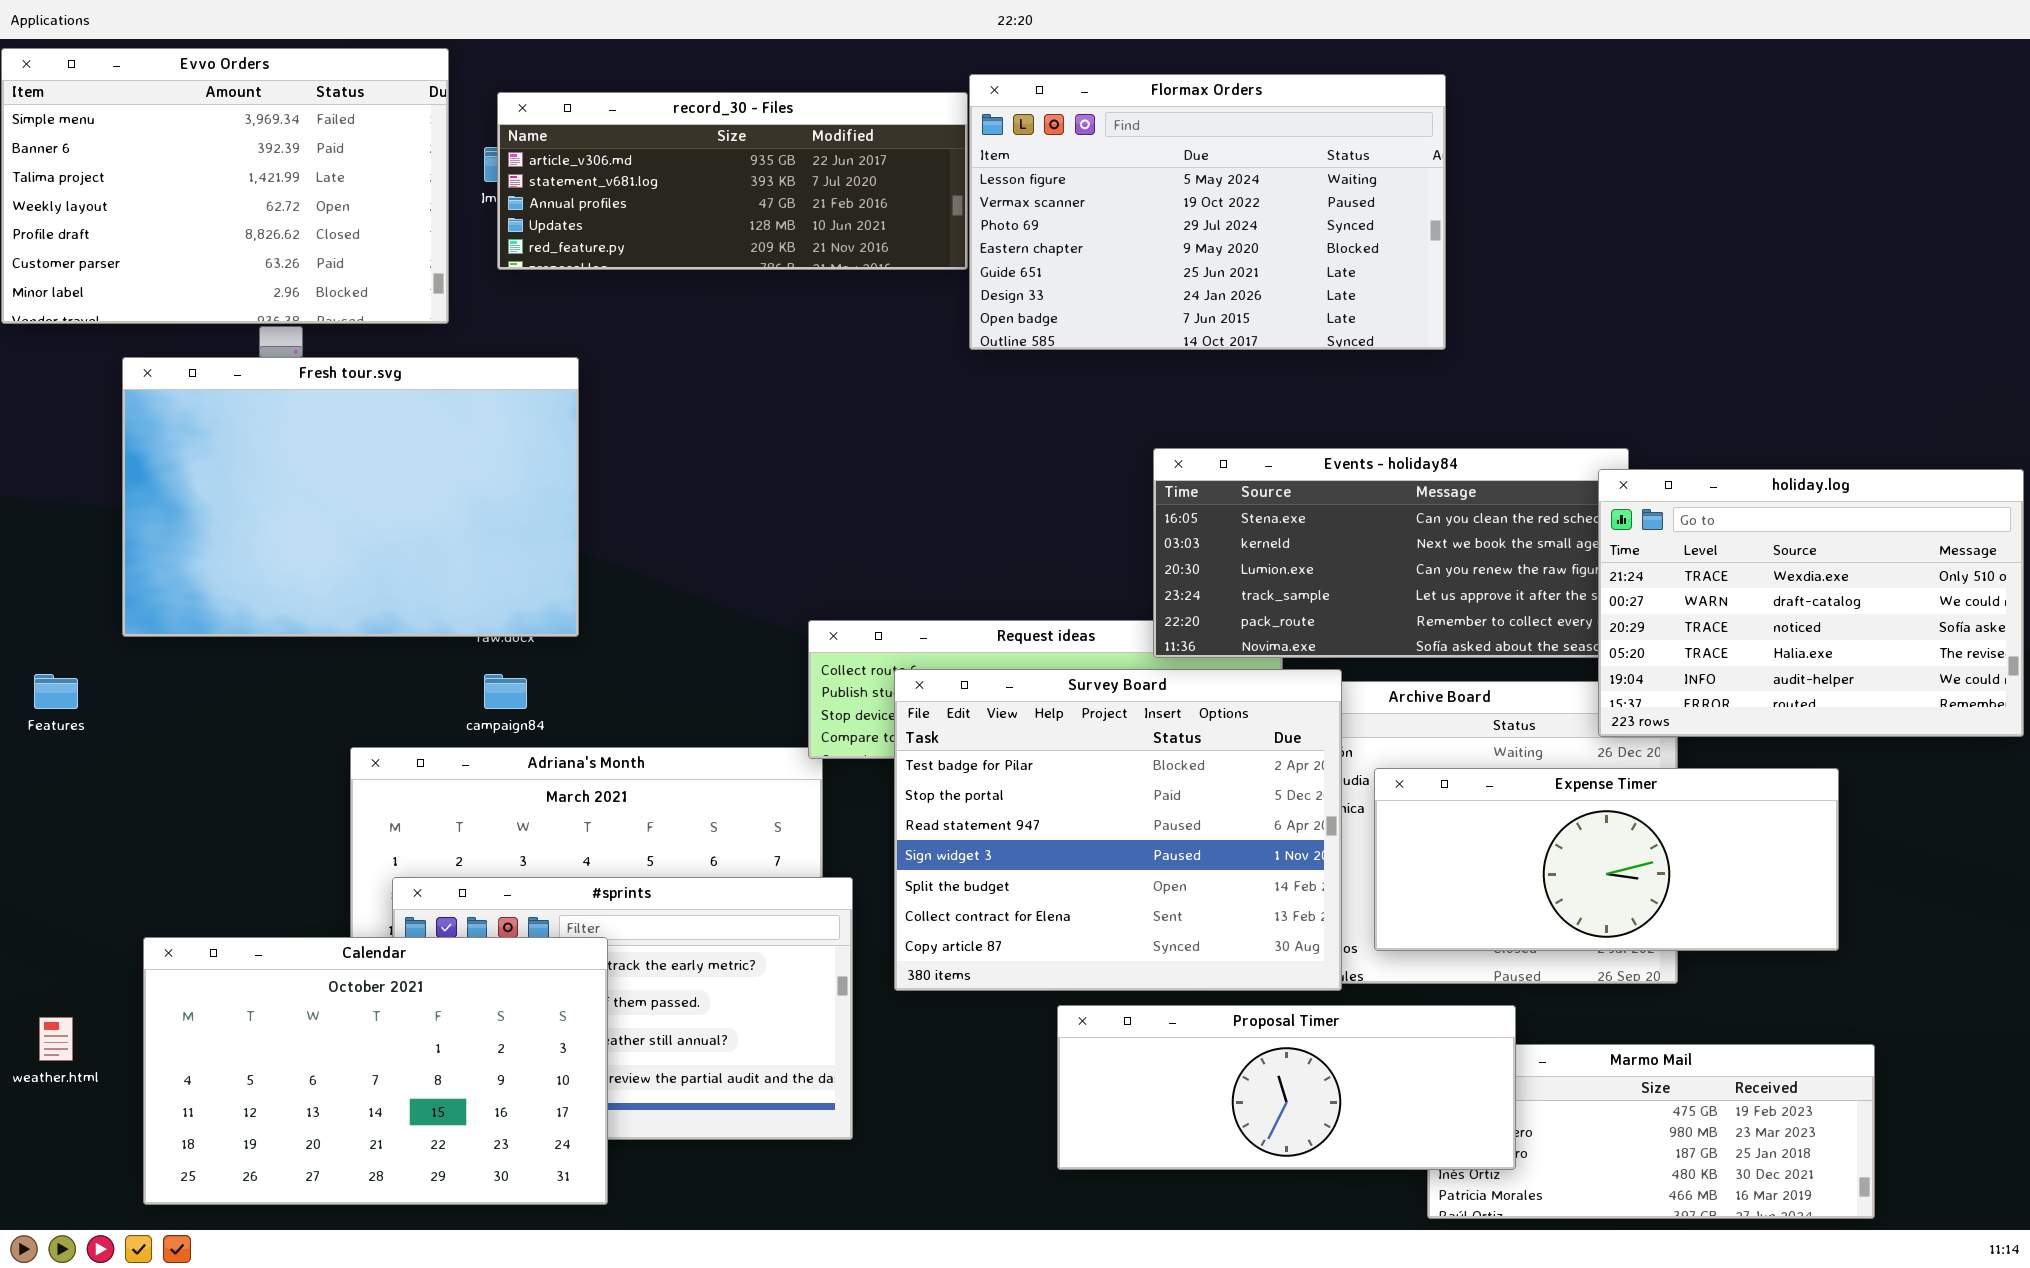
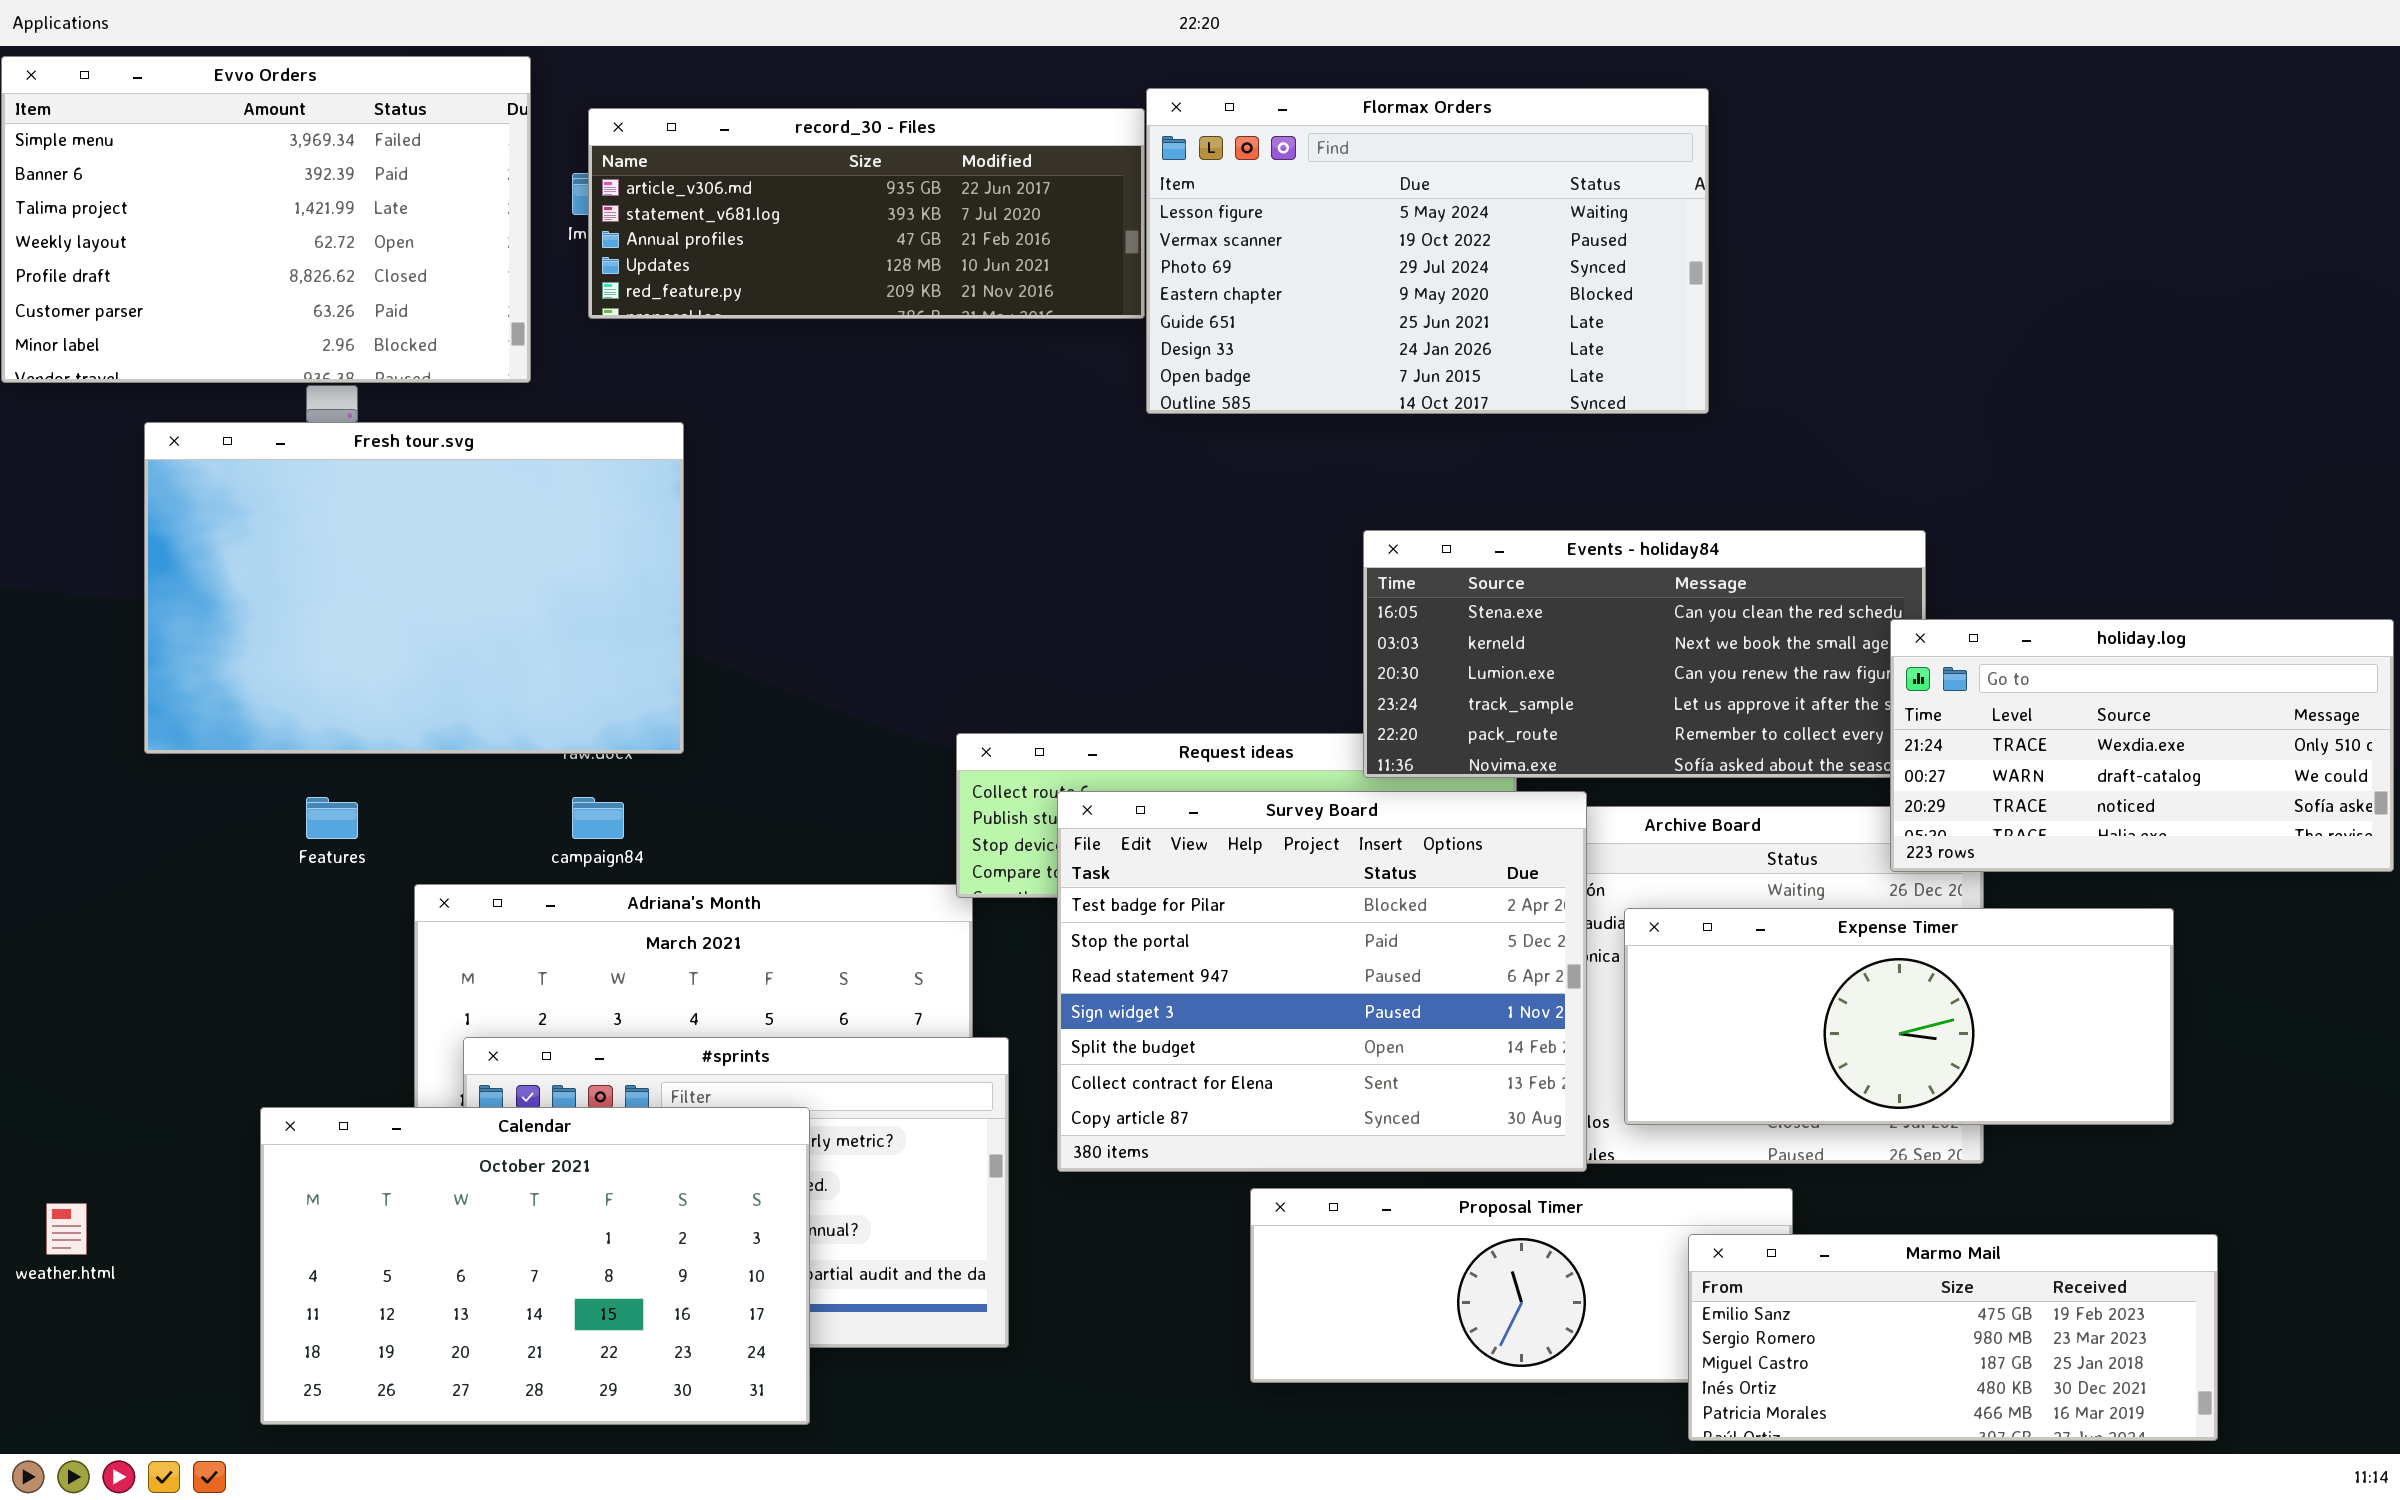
holiday.log: [1598,469,2024,737] -> [1890,619,2394,872], resized
Features: [34,674,78,709] -> [306,797,358,839], moved
Calendar: [143,937,608,1205] -> [260,1107,810,1425], moved
Marmo Mail: [1427,1044,1875,1219] -> [1688,1234,2218,1441], raised

